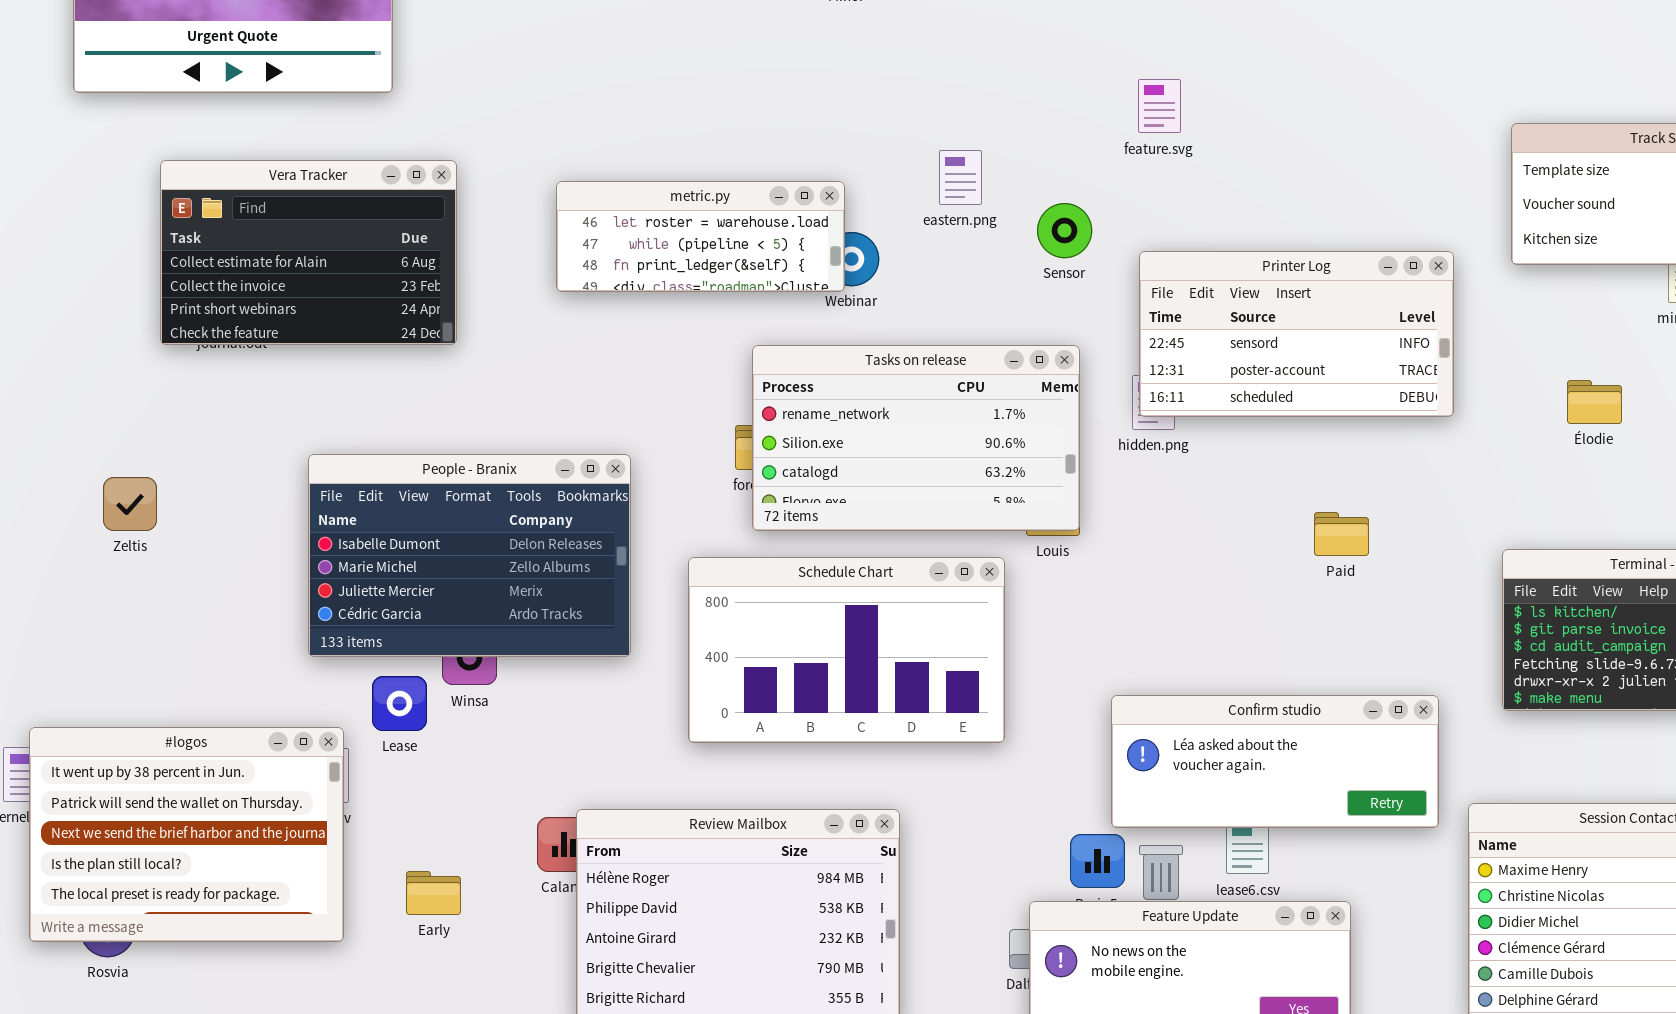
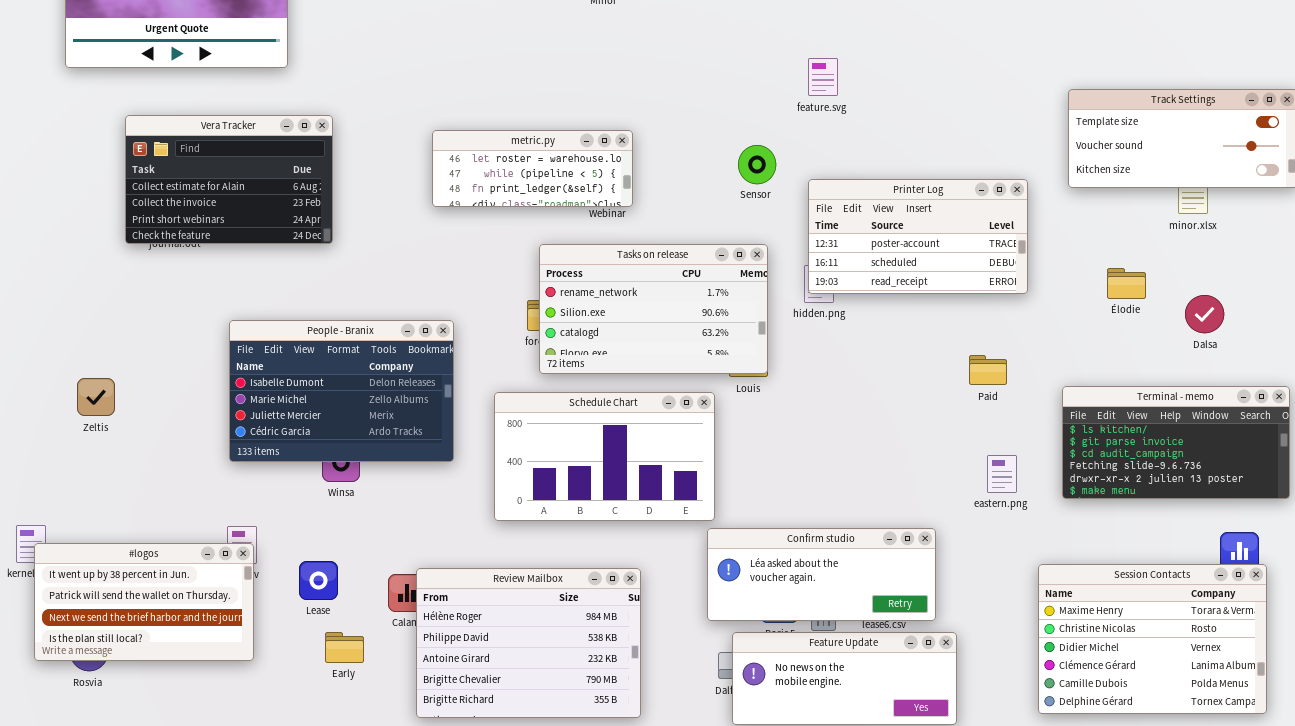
eastern.png: [939,150,982,205] -> [987,455,1017,493], moved
metric.py: [556,181,845,292] -> [432,130,633,207], moved
Printer Log: [1139,251,1454,417] -> [808,179,1028,294], scrolled down 1 row
Zeltis: [103,477,157,531] -> [77,378,115,416], moved
Paid: [1314,512,1369,556] -> [969,355,1007,385], moved
Lease: [372,676,427,731] -> [299,561,338,600], moved
Confirm studio: [1111,695,1439,828] -> [707,528,936,621], moved
#logos: [29,727,344,942] -> [34,543,254,661], resized
Early: [406,871,461,915] -> [325,632,364,663], moved

